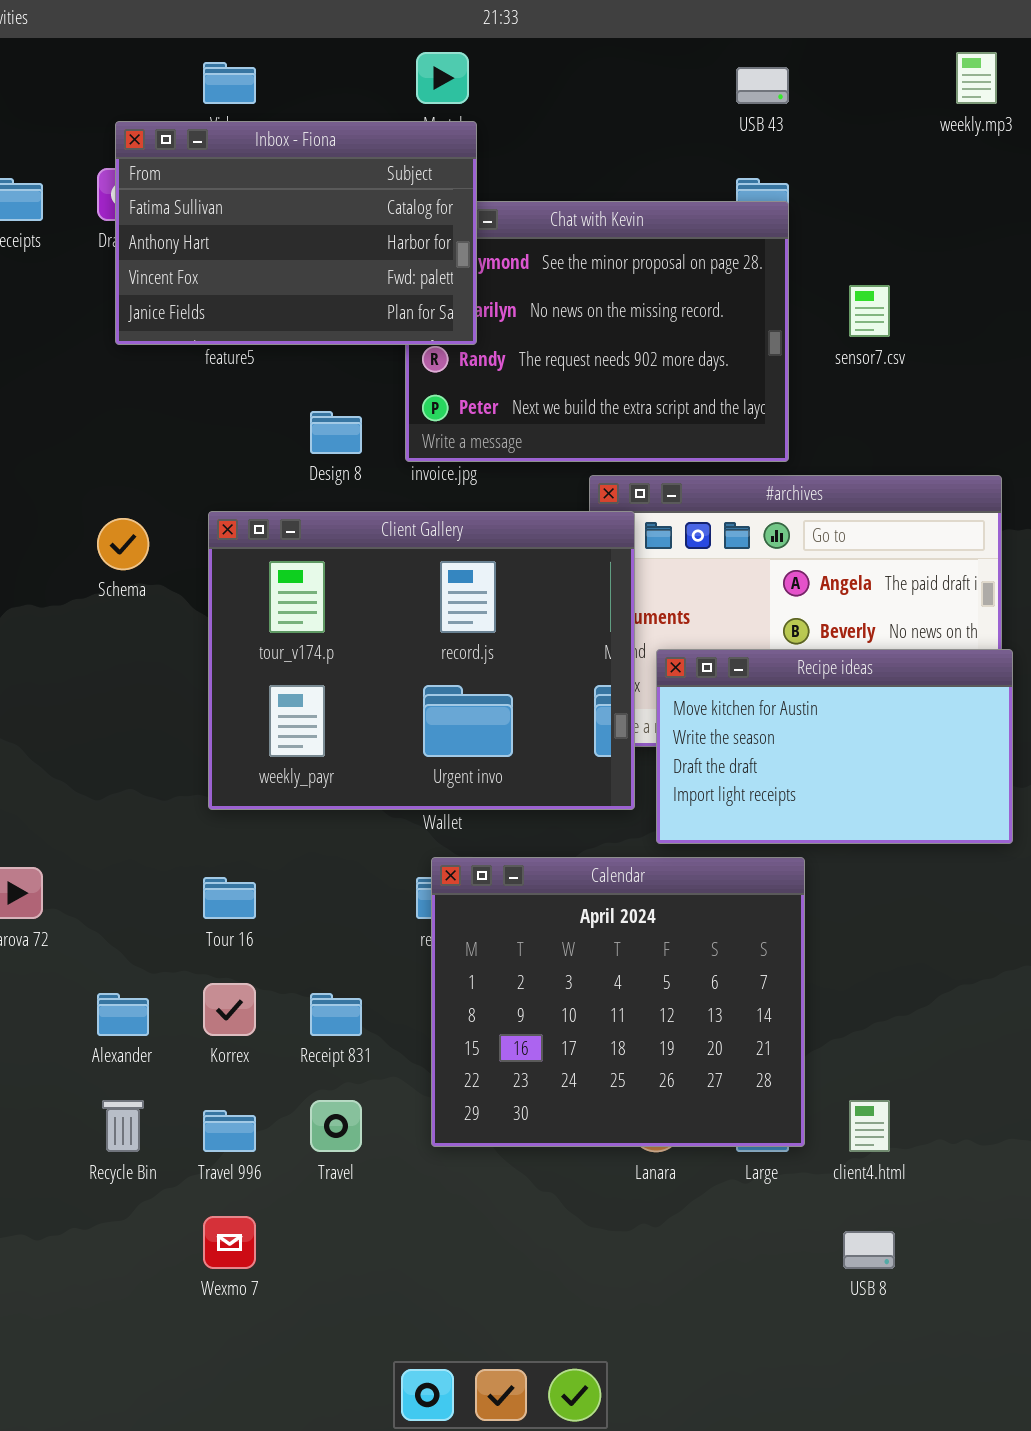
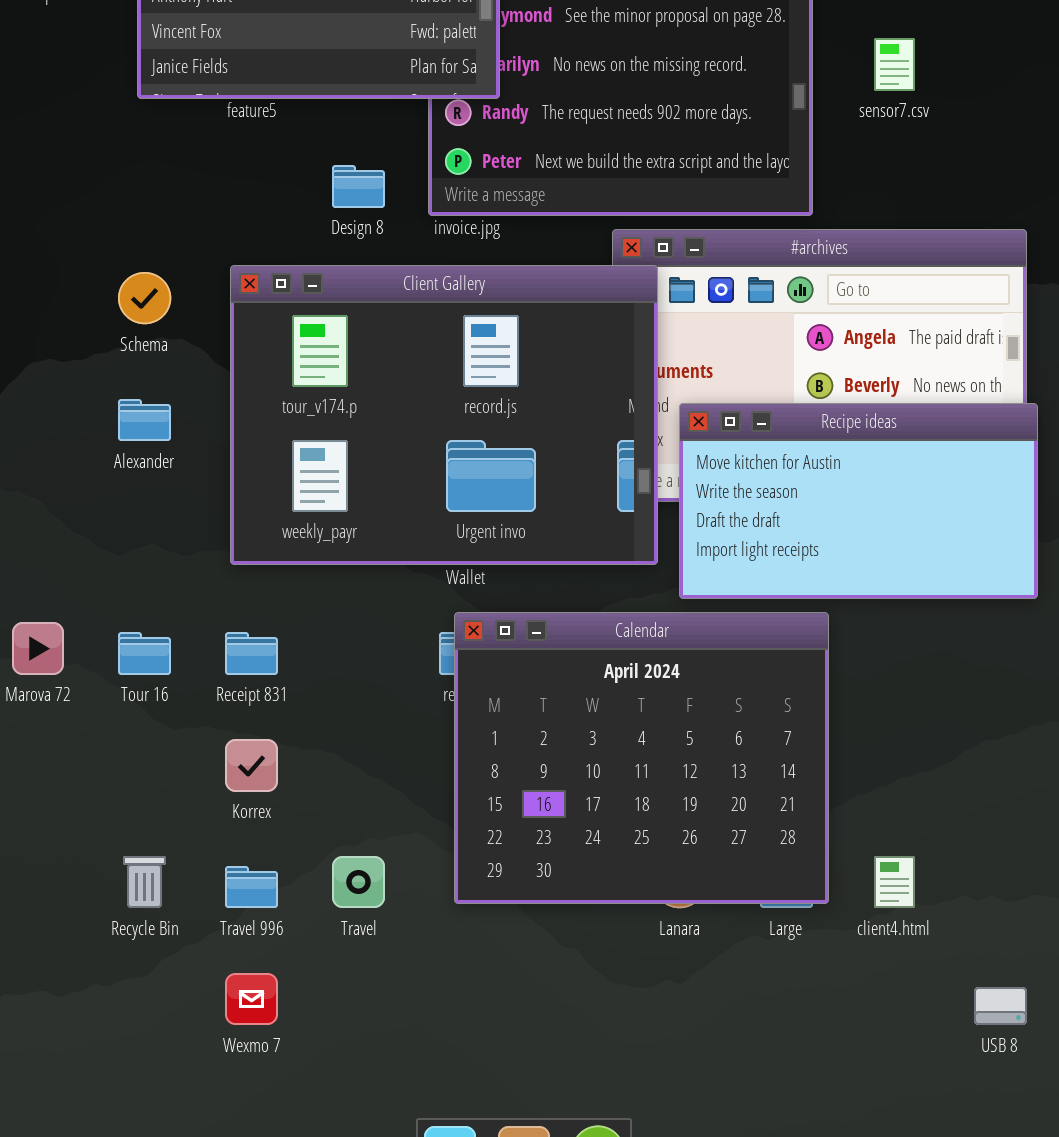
Tour 16: [203,877,256,919] -> [118,632,171,675], moved
Alexander: [97,993,149,1036] -> [118,399,171,441], moved
Receipt 831: [310,993,362,1036] -> [225,632,278,675], moved
USB 8: [843,1231,895,1269] -> [974,987,1027,1025], moved

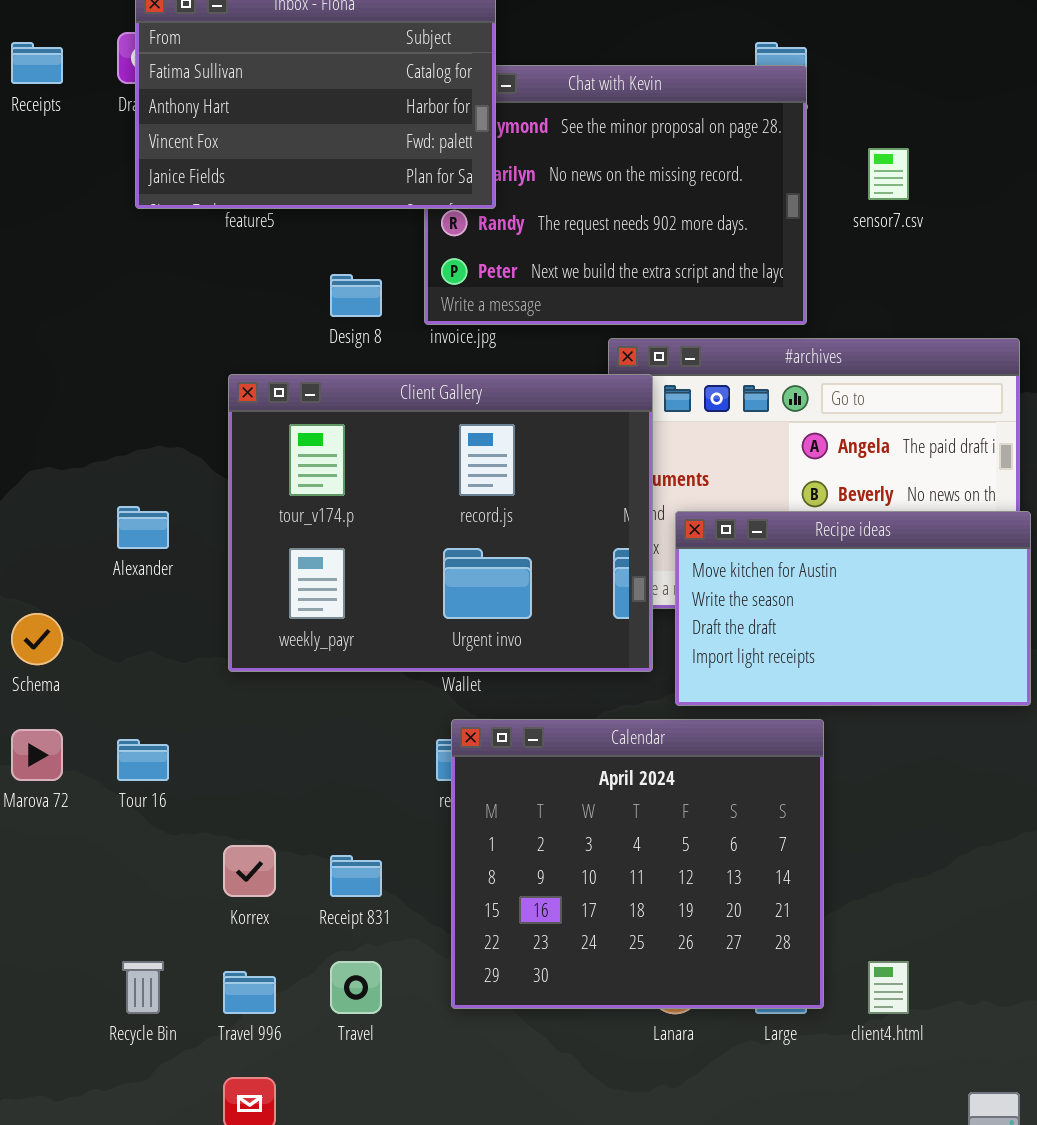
Schema: [118,272,171,324] -> [11,613,63,665], moved
Receipt 831: [225,632,278,675] -> [330,855,382,897], moved

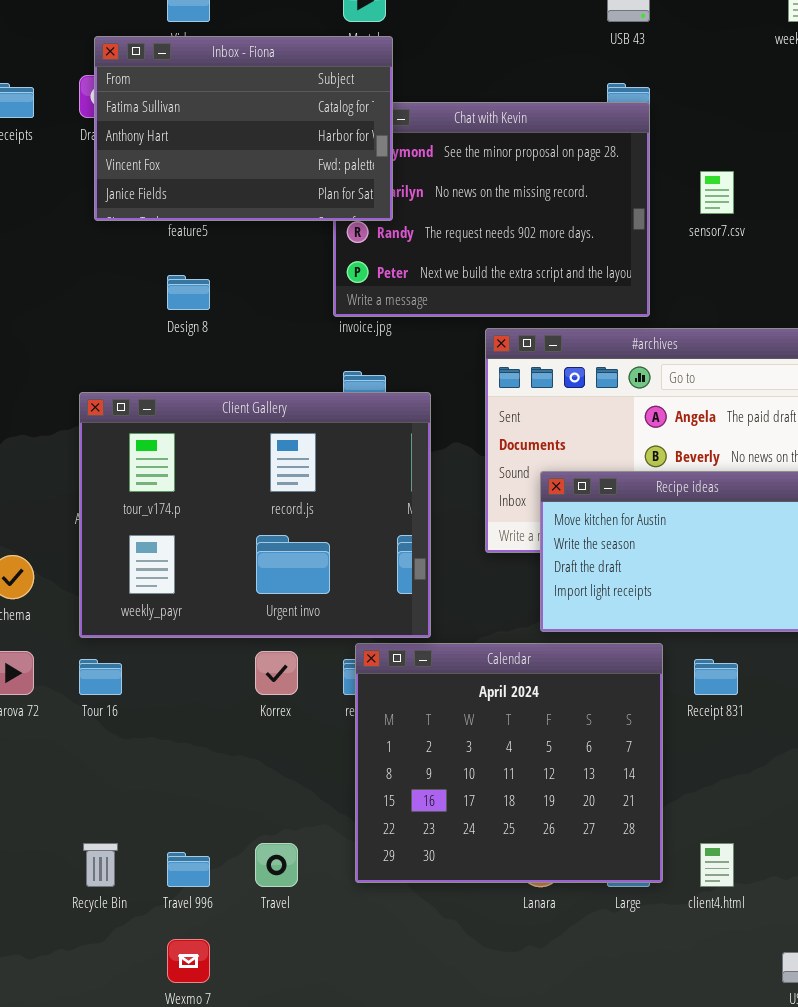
Design 8: [330,274,382,317] -> [167,275,210,310], moved
Client Gallery: [228,374,653,672] -> [79,392,431,638], moved
Korrex: [223,845,276,897] -> [255,651,298,695], moved
Receipt 831: [330,855,382,897] -> [694,659,738,695], moved

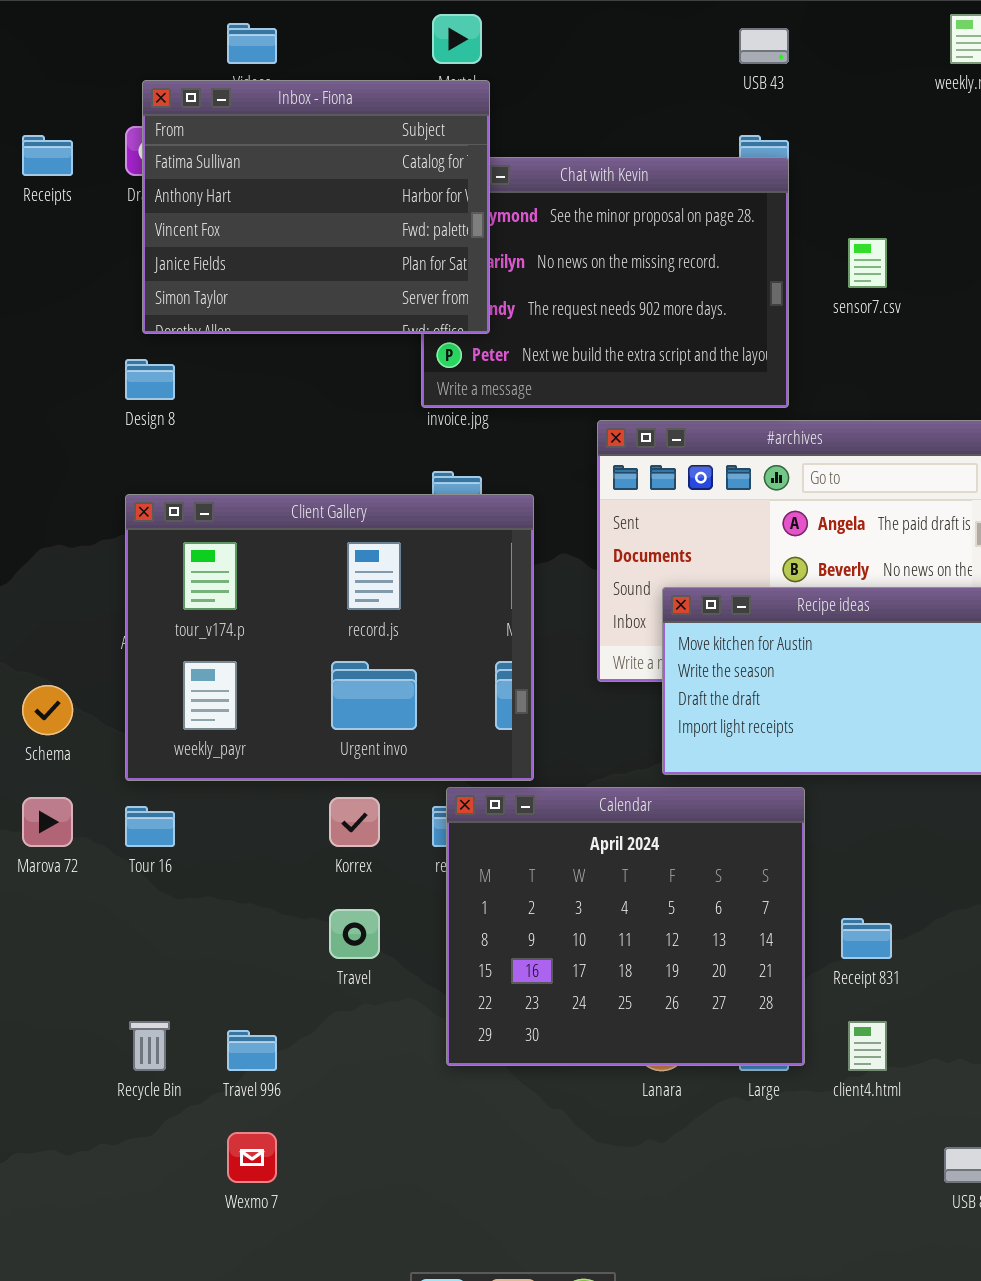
Inbox - Fiona: [94,36,393,221] -> [142,80,490,334], resized
Design 8: [167,275,210,310] -> [125,359,175,400], moved
Receipt 831: [694,659,738,695] -> [841,918,892,959], moved
Travel: [255,843,298,887] -> [329,909,380,959], moved

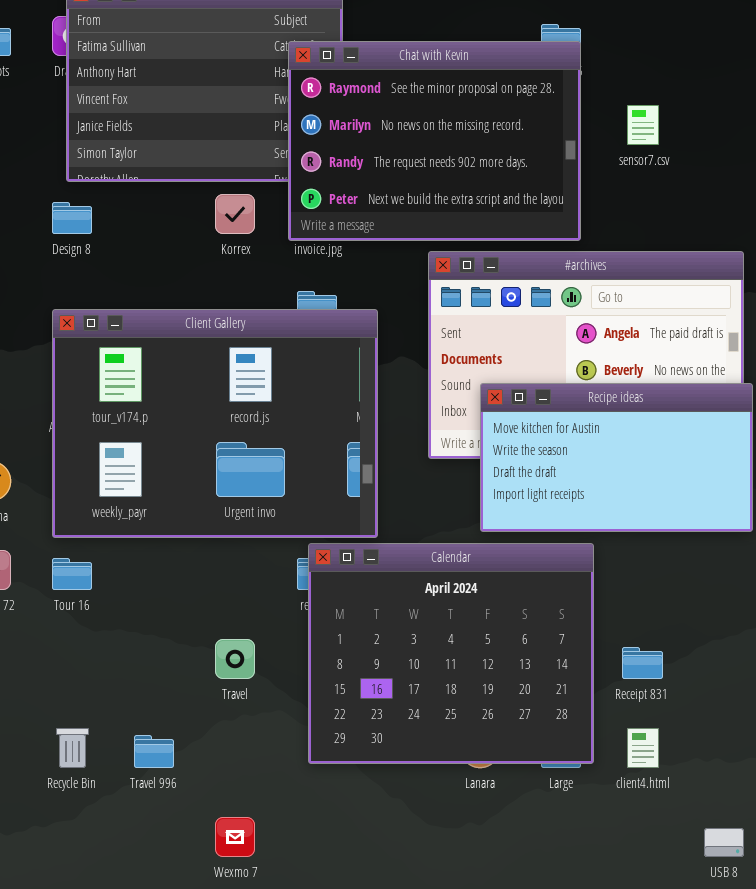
Chat with Kevin: [421,157,789,408] -> [288,41,581,241], raised
Korrex: [329,797,380,847] -> [215,194,255,234], moved
Wexmo 7: [227,1132,277,1183] -> [215,817,255,857], moved

